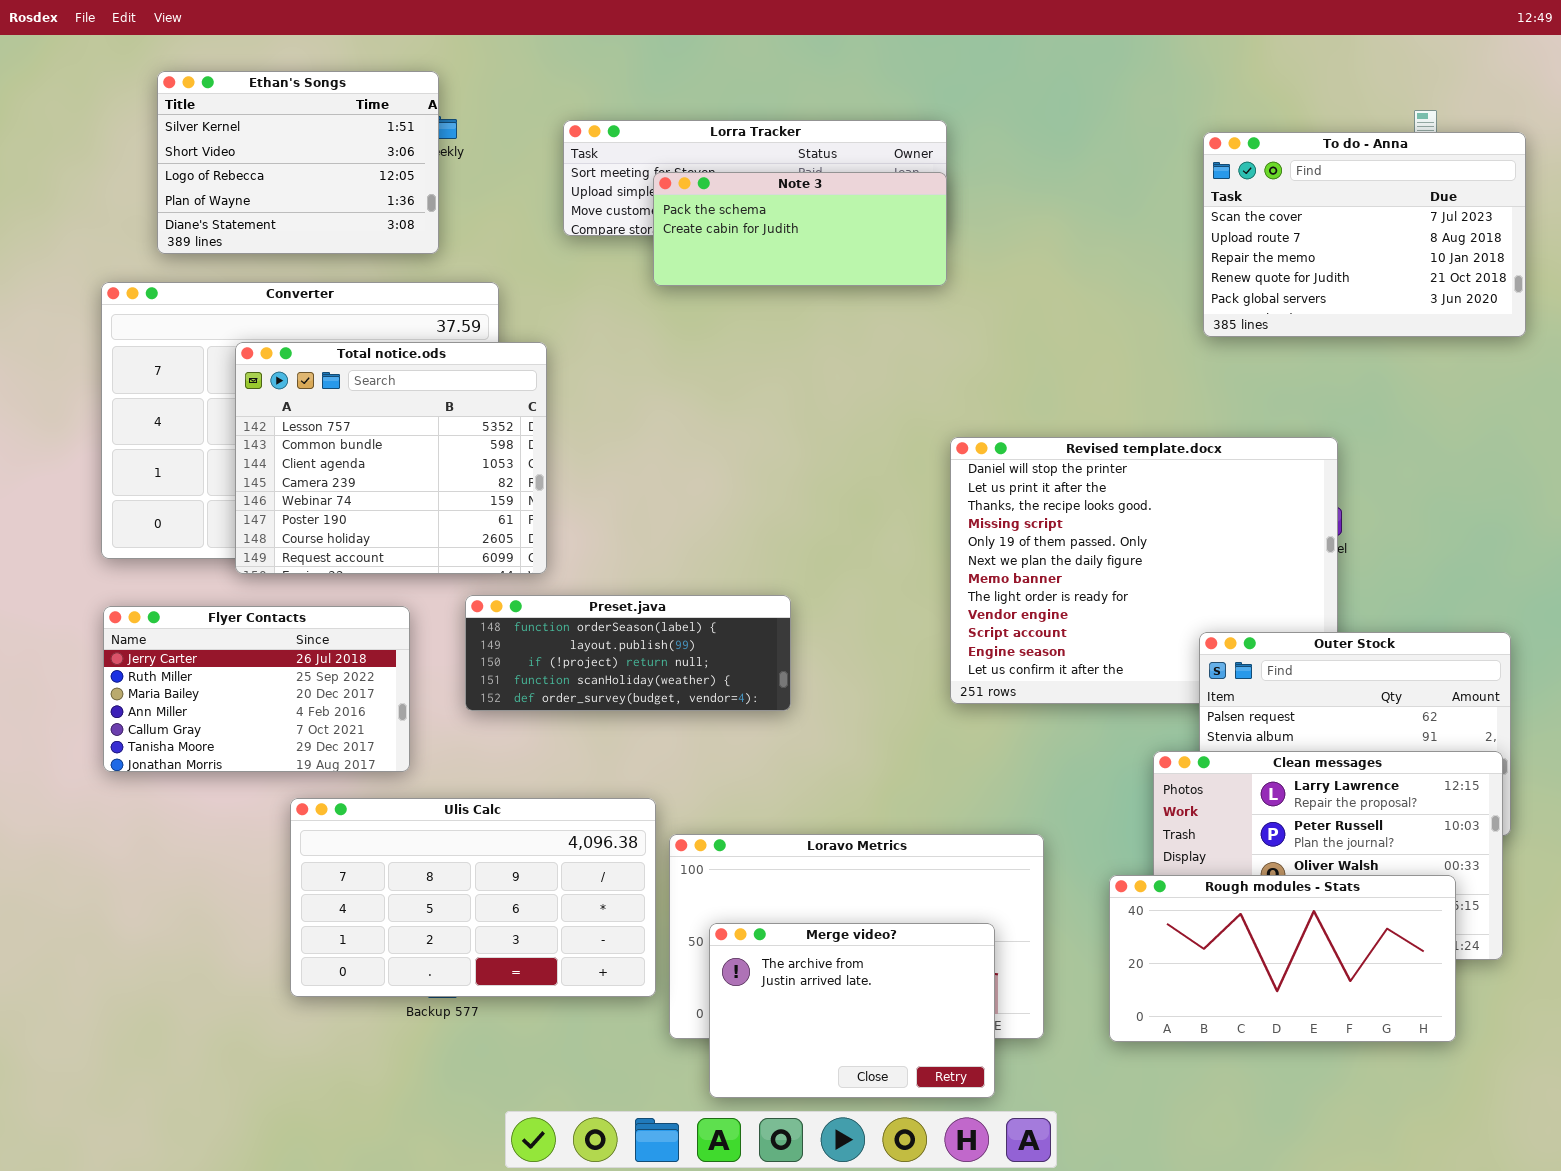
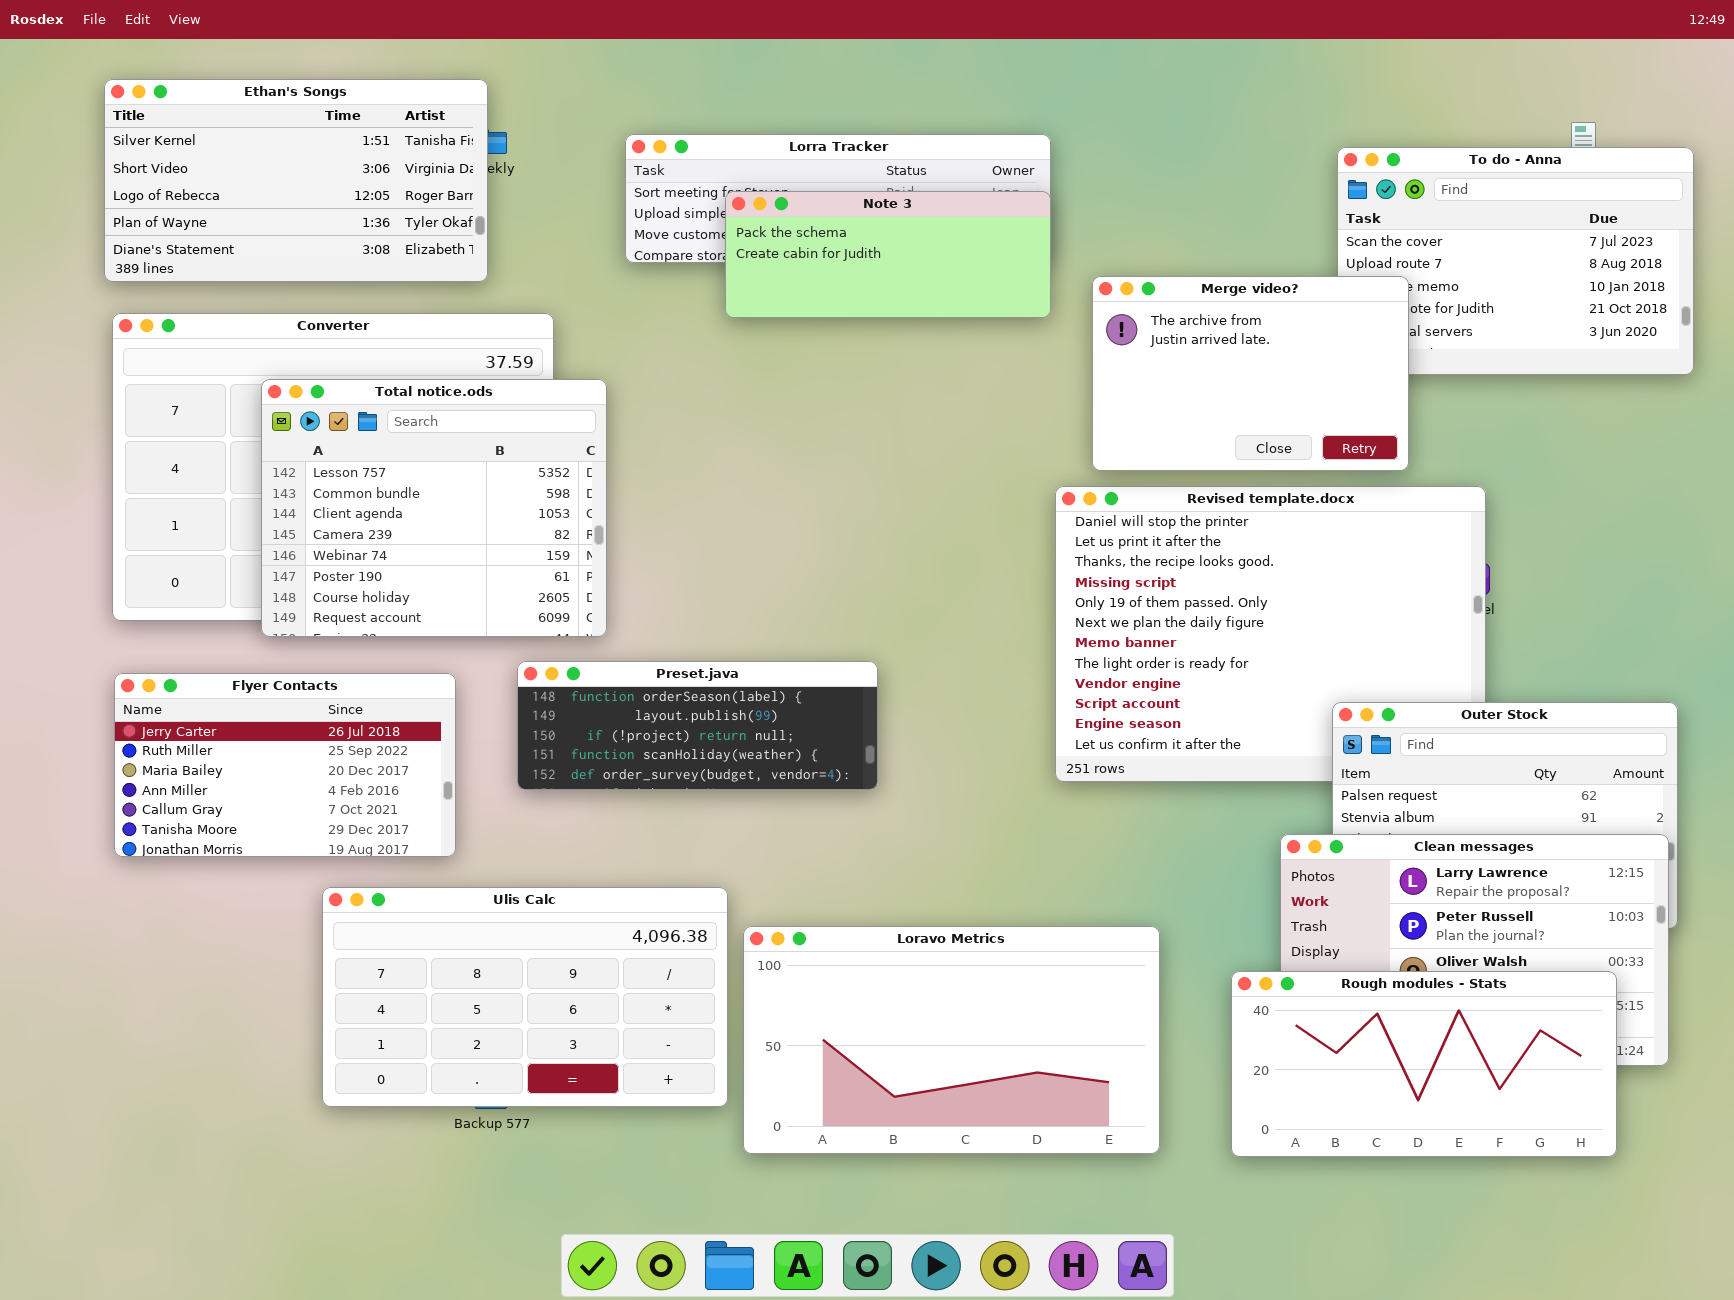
Ethan's Songs: [157,71,439,254] -> [104,79,488,282], resized
Merge video?: [709,923,995,1098] -> [1092,276,1409,471], moved

